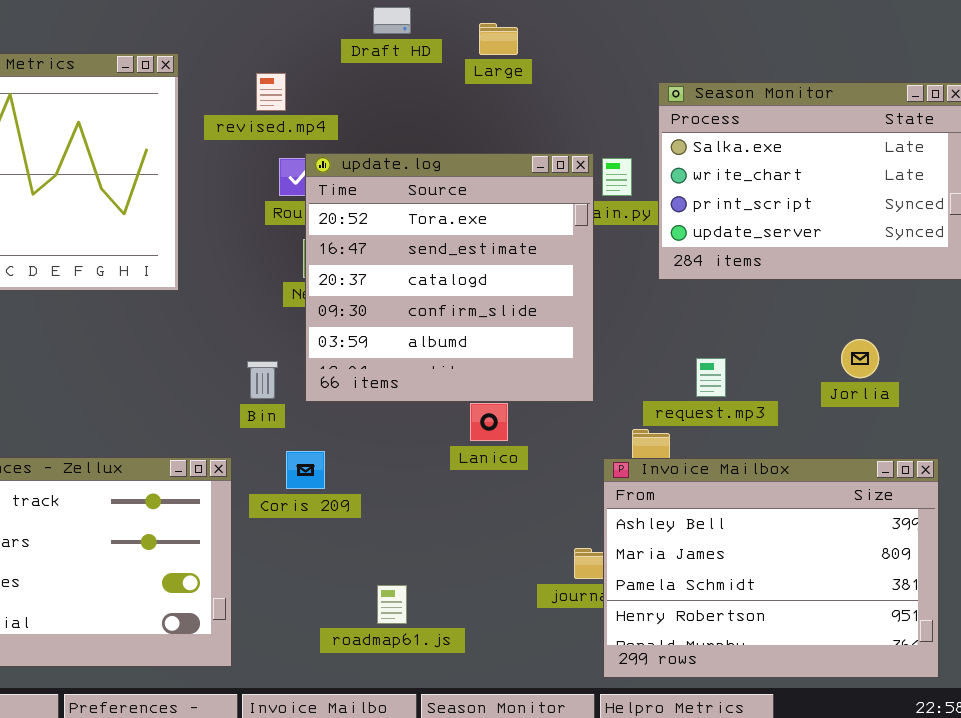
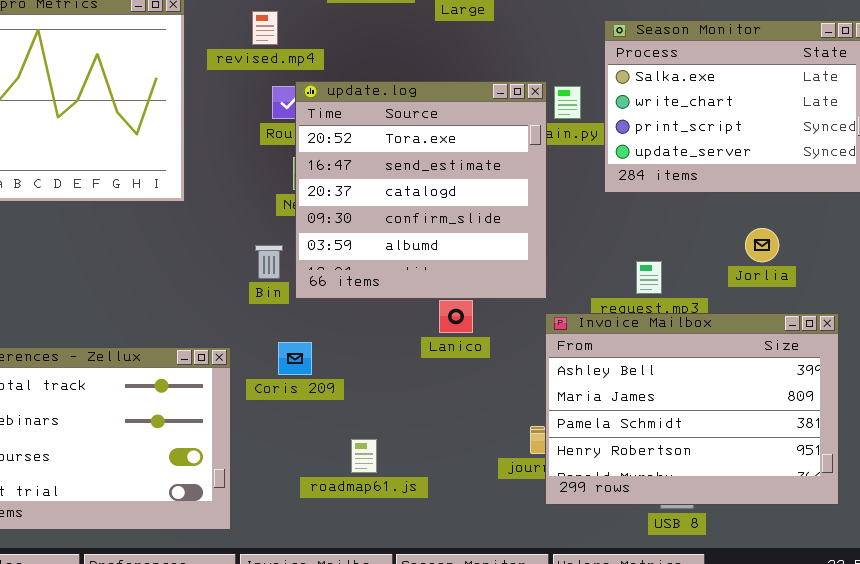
Jorlia: [841,339,879,378] -> [745,228,779,262], moved
Bin: [247,361,278,399] -> [255,245,283,279], moved
Invoice Mailbox: [603,458,939,678] -> [545,313,839,505], moved
roadmap61.js: [377,585,407,624] -> [351,439,377,473], moved

